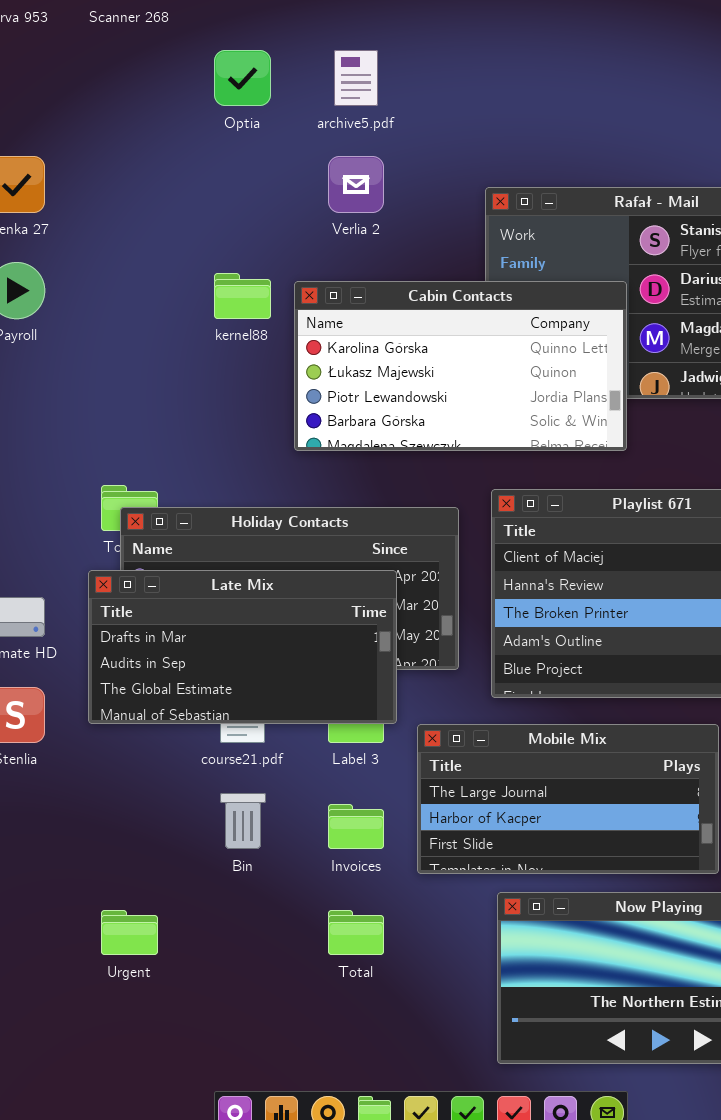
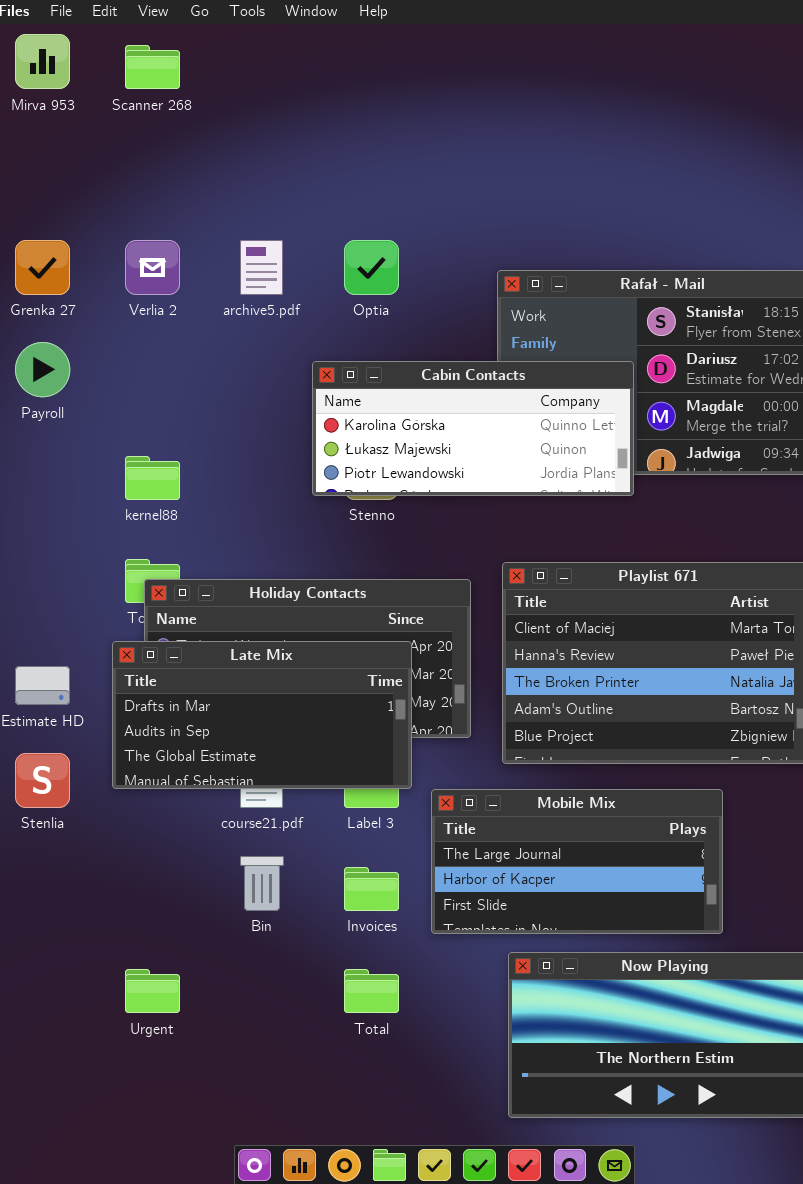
Optia: [214,50,271,106] -> [344,240,399,295], moved
archive5.pdf: [334,50,378,106] -> [240,240,283,295], moved
Verlia 2: [328,156,384,213] -> [125,240,180,295], moved
kernel88: [214,273,271,319] -> [125,456,180,500], moved
Cabin Contacts: [294,281,627,451] -> [312,361,634,496], resized

